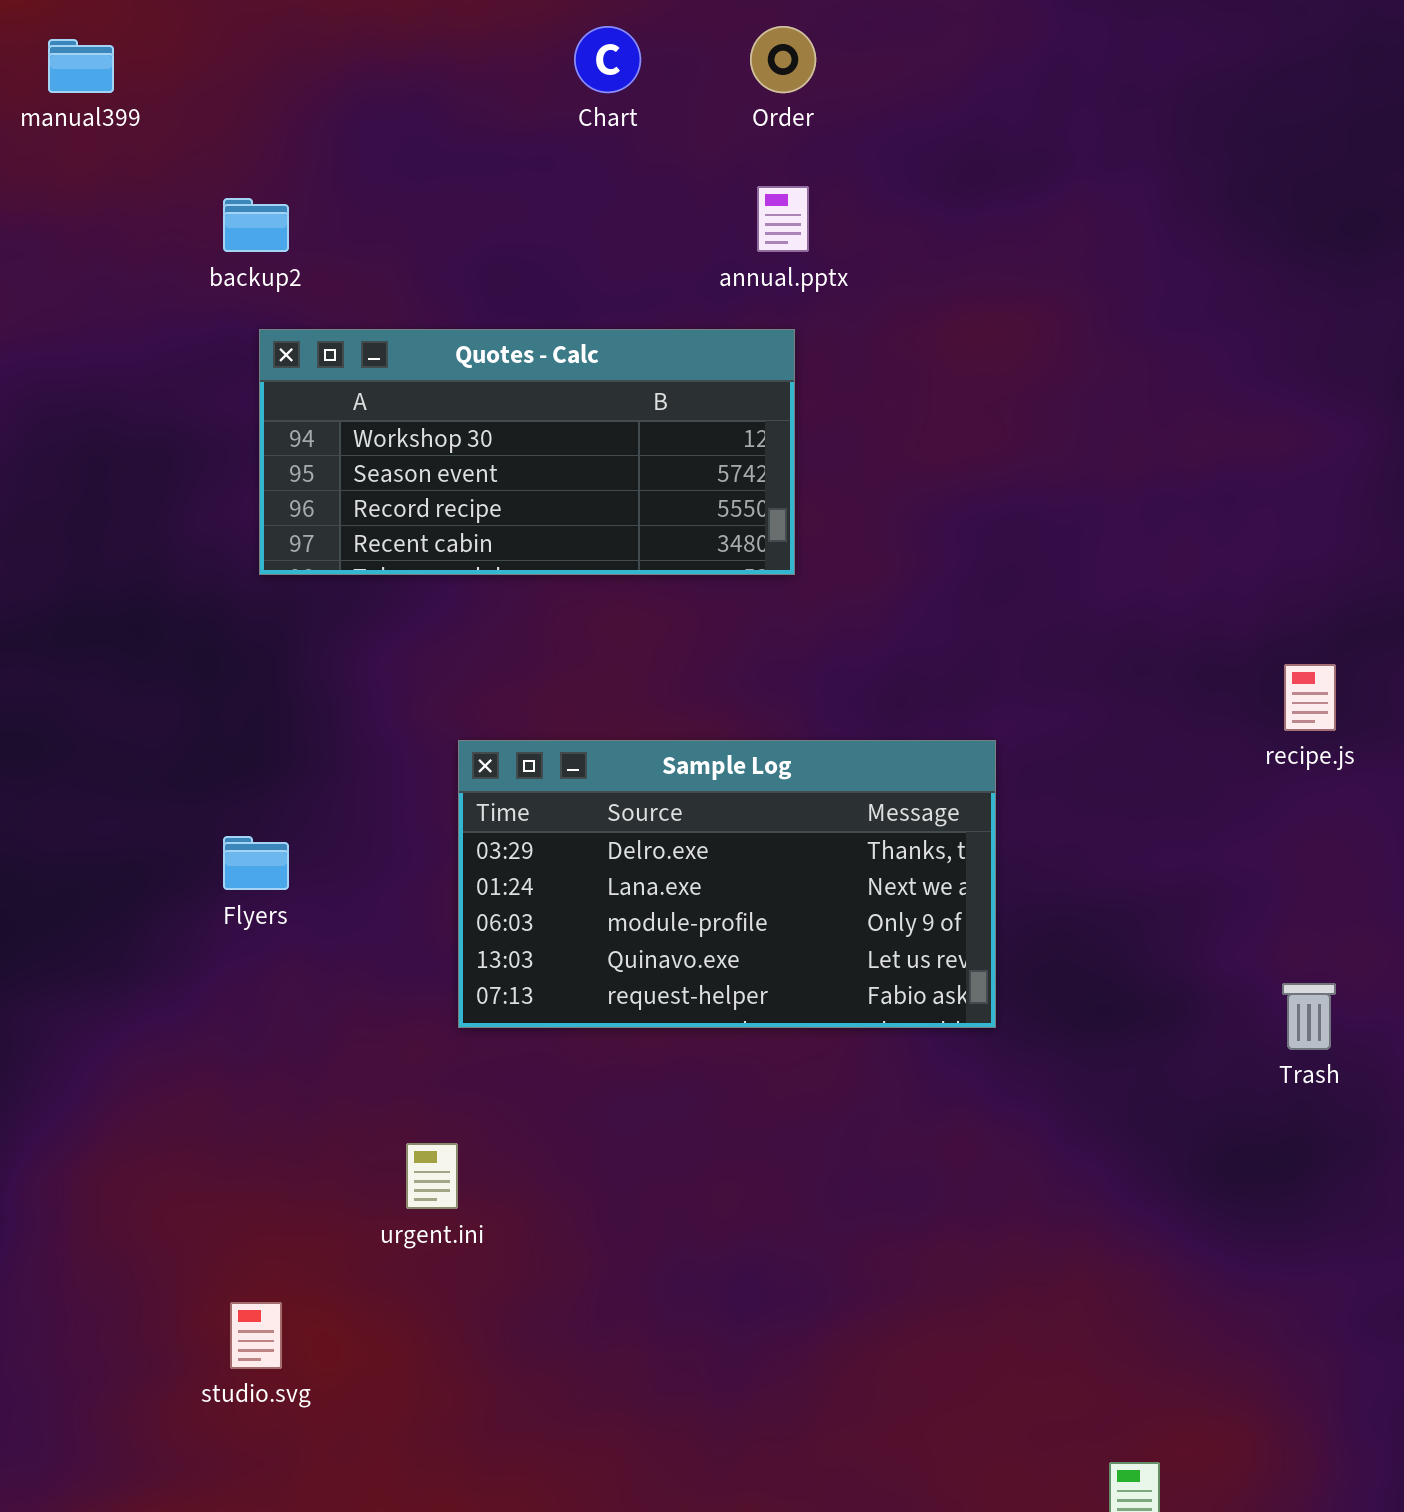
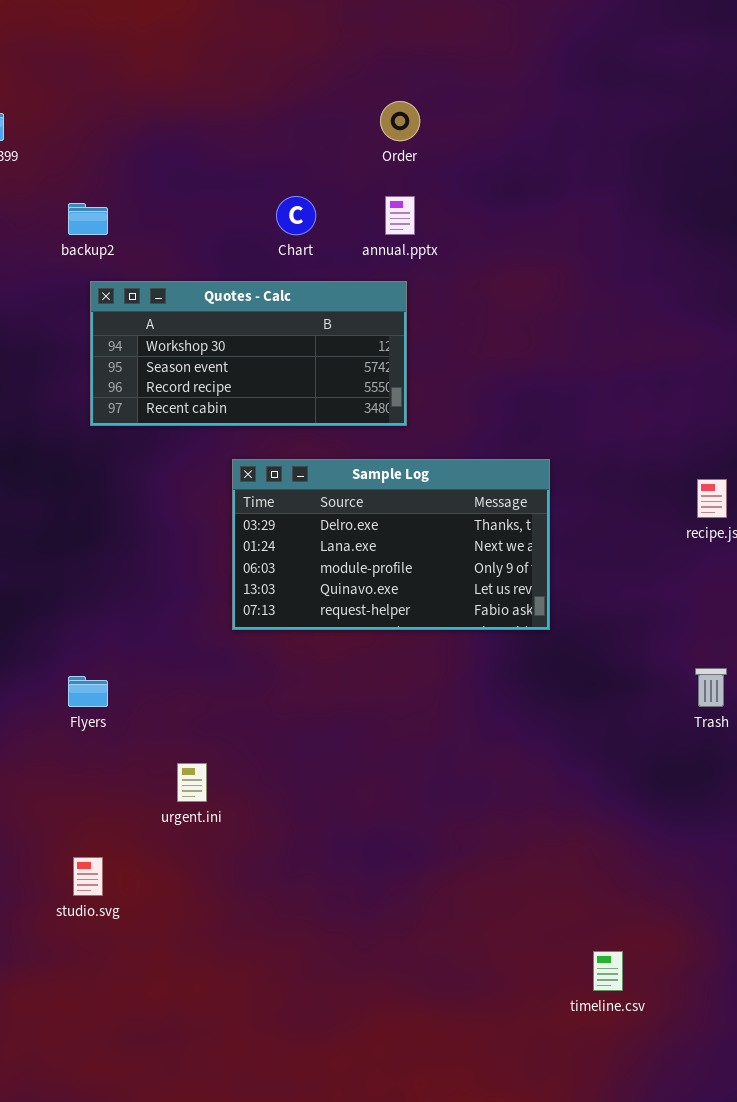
Chart: [574,26,641,93] -> [276,196,316,235], moved
Sample Log: [458,740,996,1028] -> [232,459,550,630], moved
Flyers: [223,836,289,890] -> [68,676,108,707], moved

